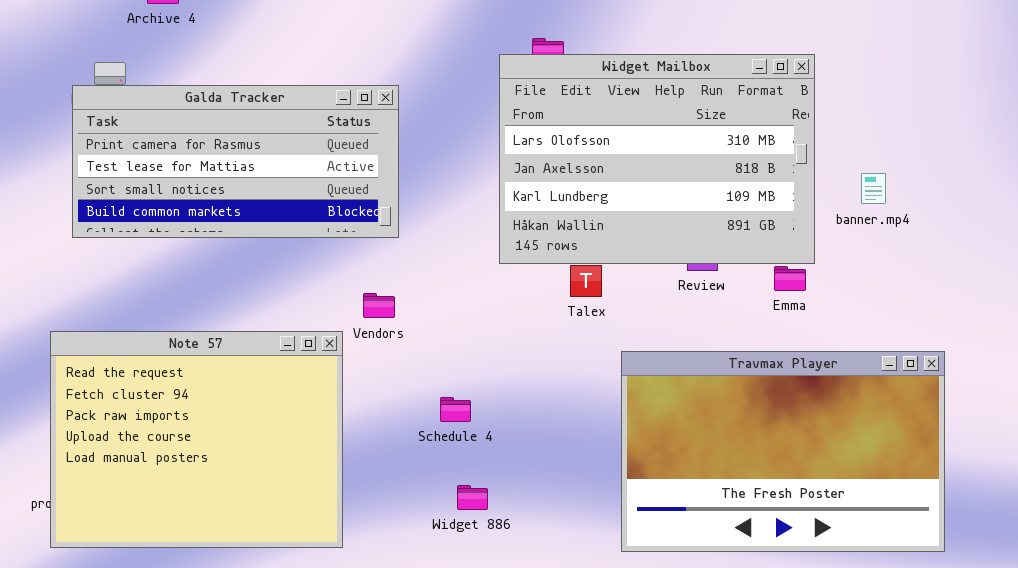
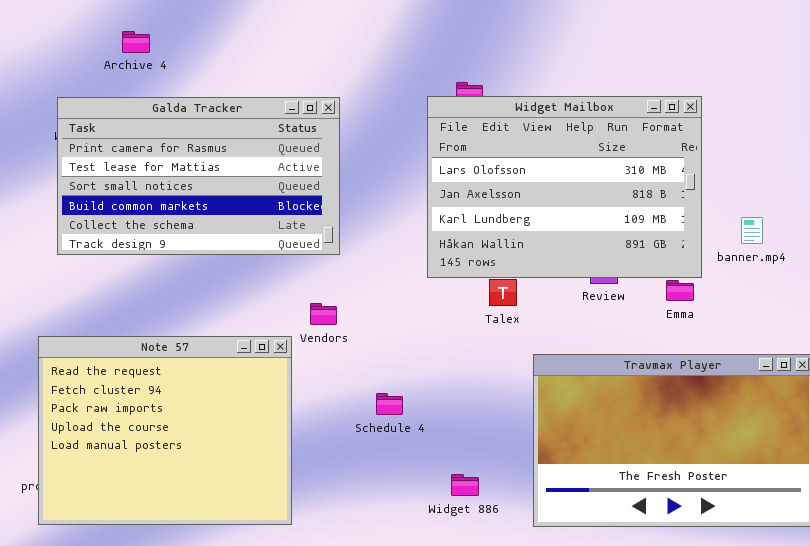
Galda Tracker: [72,85,399,238] -> [57,97,340,255], resized
banner.mp4: [861,173,886,204] -> [741,217,763,244], moved
Widget 886: [457,485,488,510] -> [451,474,479,496], moved

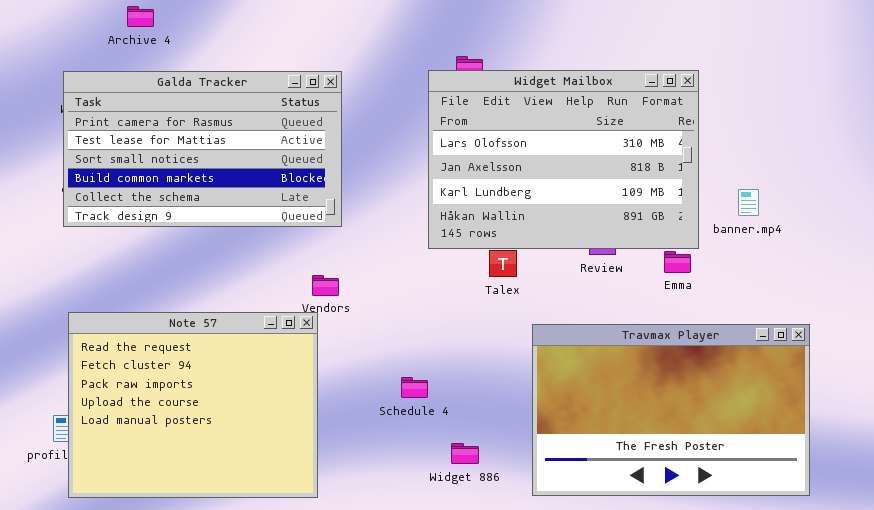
Note 57: [38,336,292,525] -> [68,312,318,498], moved
Schedule 4: [376,393,403,415] -> [401,377,428,398], moved

